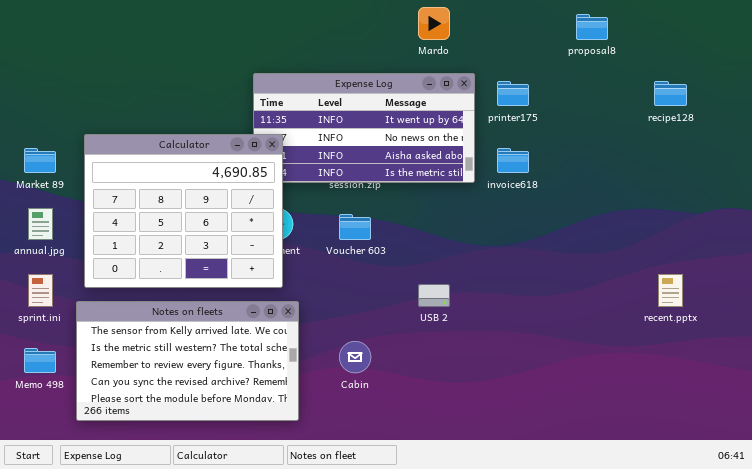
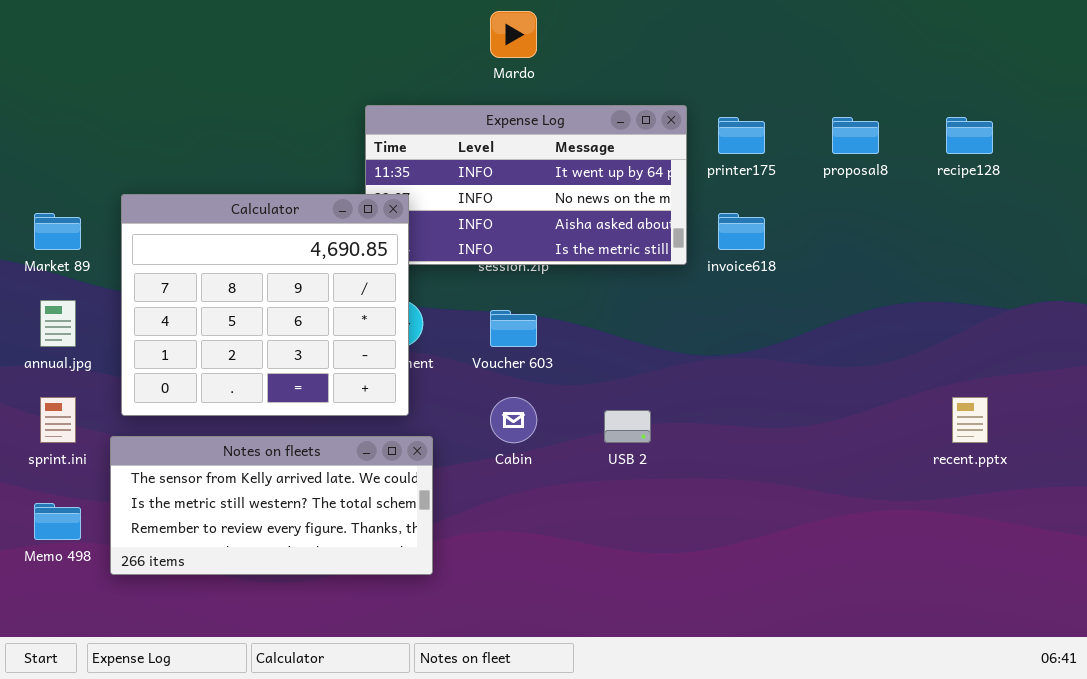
Mardo: [418,7,450,40] -> [490,11,537,58], moved
proposal8: [576,14,608,40] -> [832,117,879,154], moved
Notes on fleets: [76,301,299,421] -> [110,436,433,575], resized
Cabin: [339,341,371,373] -> [490,397,537,443], moved

